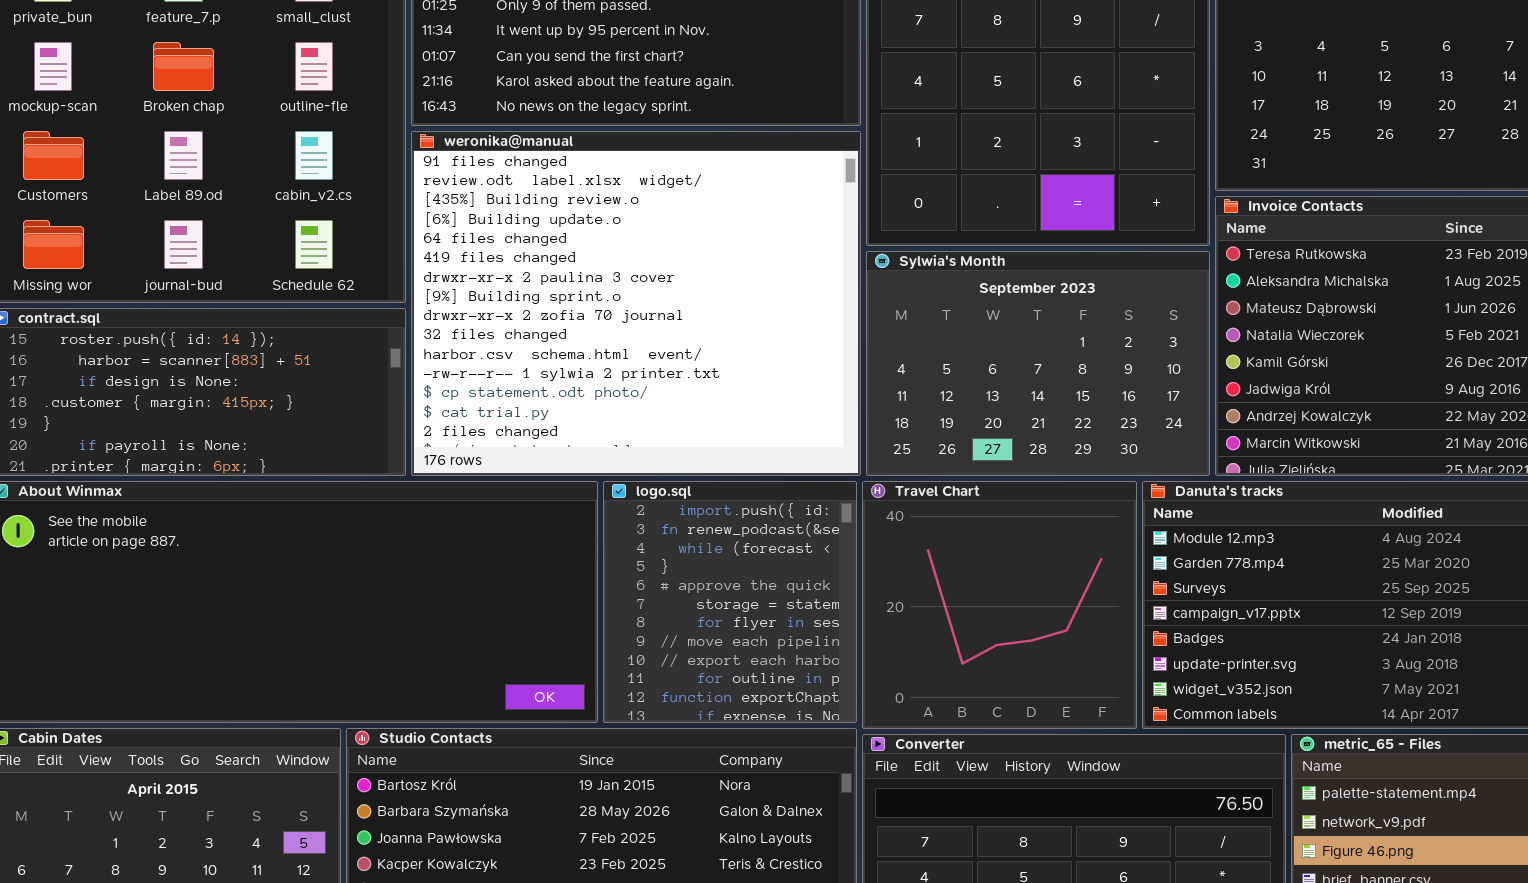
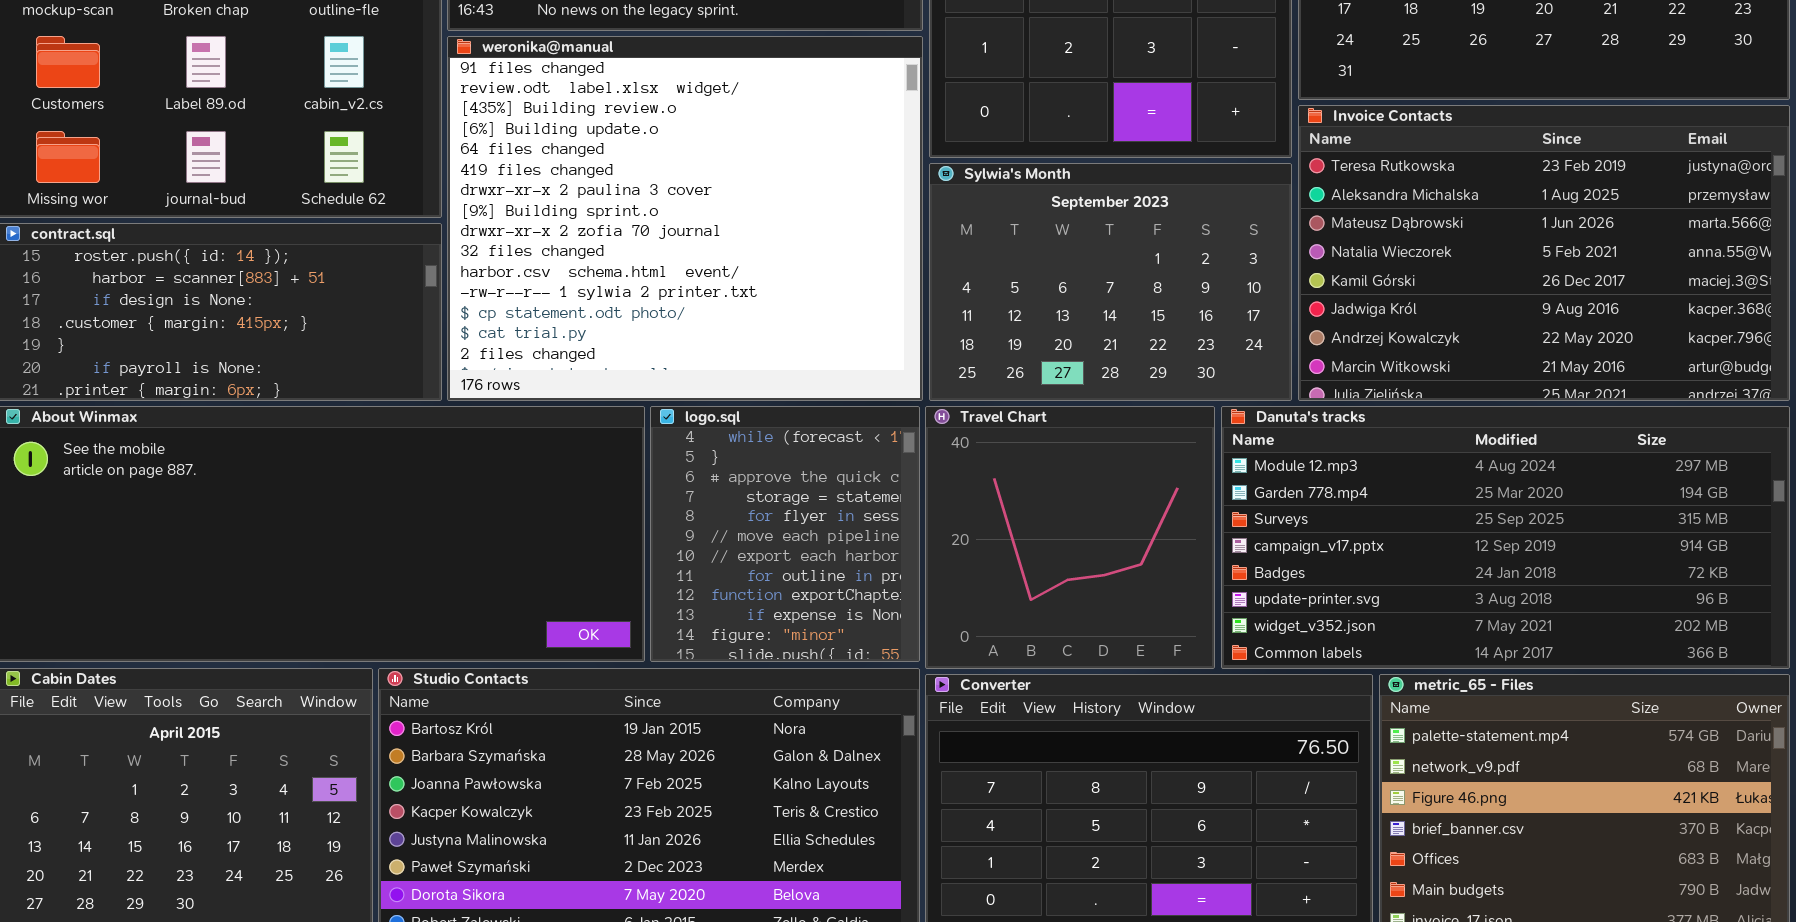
logo.sql: [603,481,857,723] -> [650,406,920,662], scrolled down 2 rows

